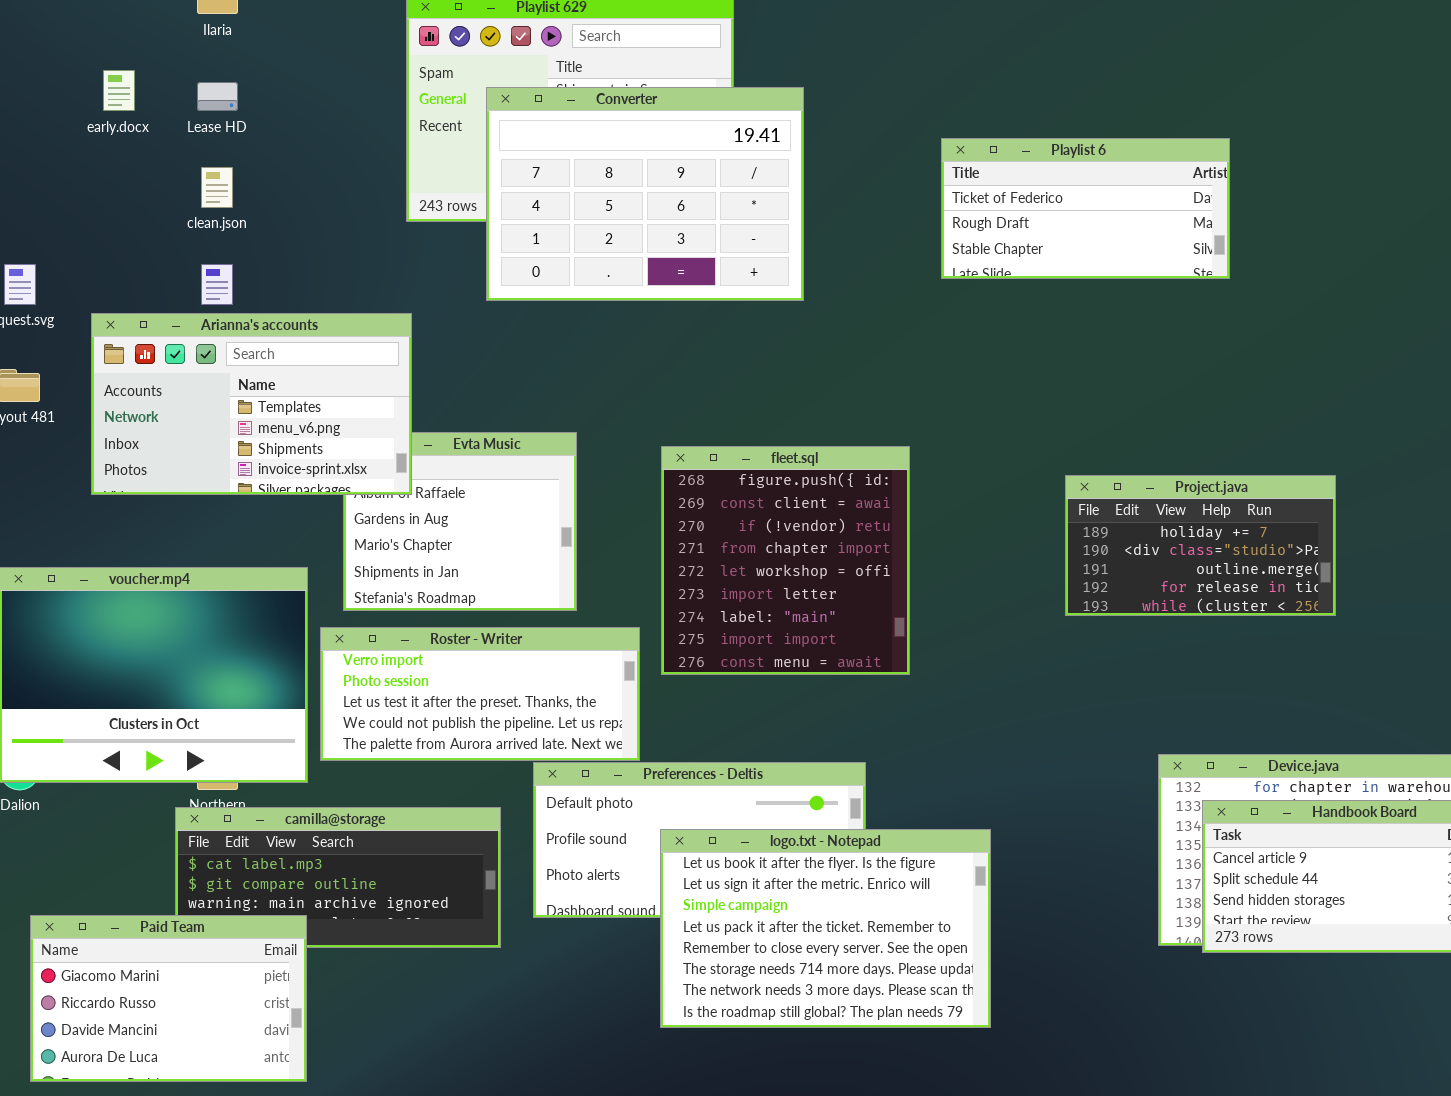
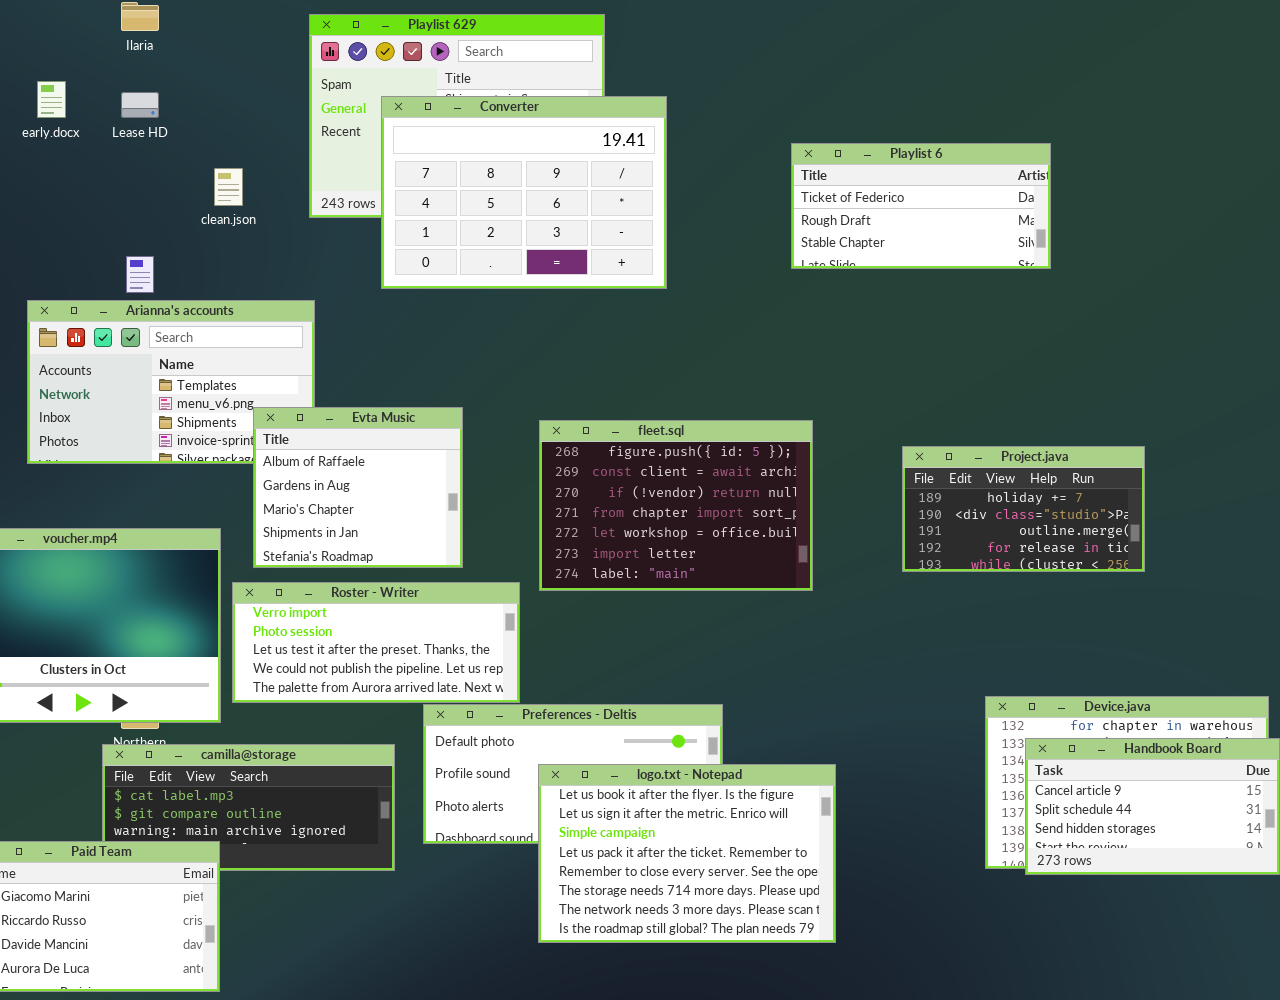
clean.json: [201,167,233,208] -> [214,168,243,206], moved
Evta Music: [343,432,577,611] -> [253,407,463,568], raised
fleet.sql: [661,446,910,675] -> [539,420,813,591], resized

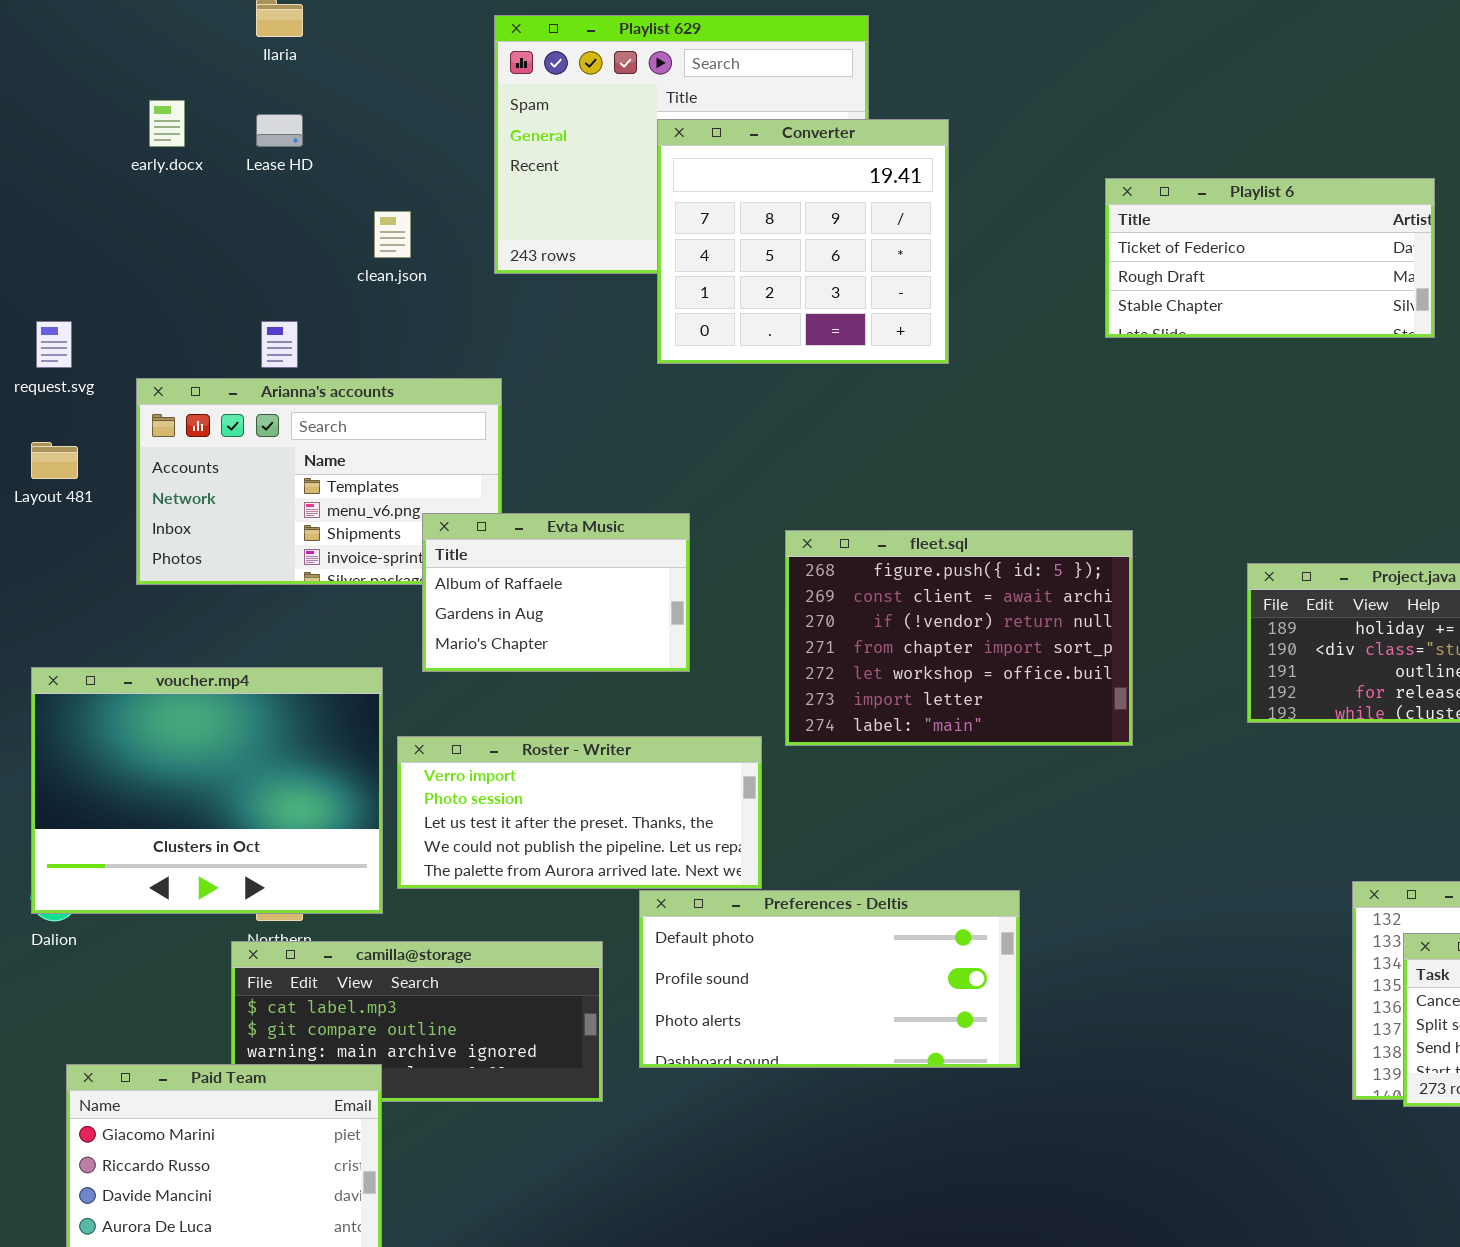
Converter: [381,96,667,289] -> [657,119,949,364], resized
Evta Music: [253,407,463,568] -> [422,513,690,672], resized
logo.txt - Notepad: [538,764,836,943] -> none, closed

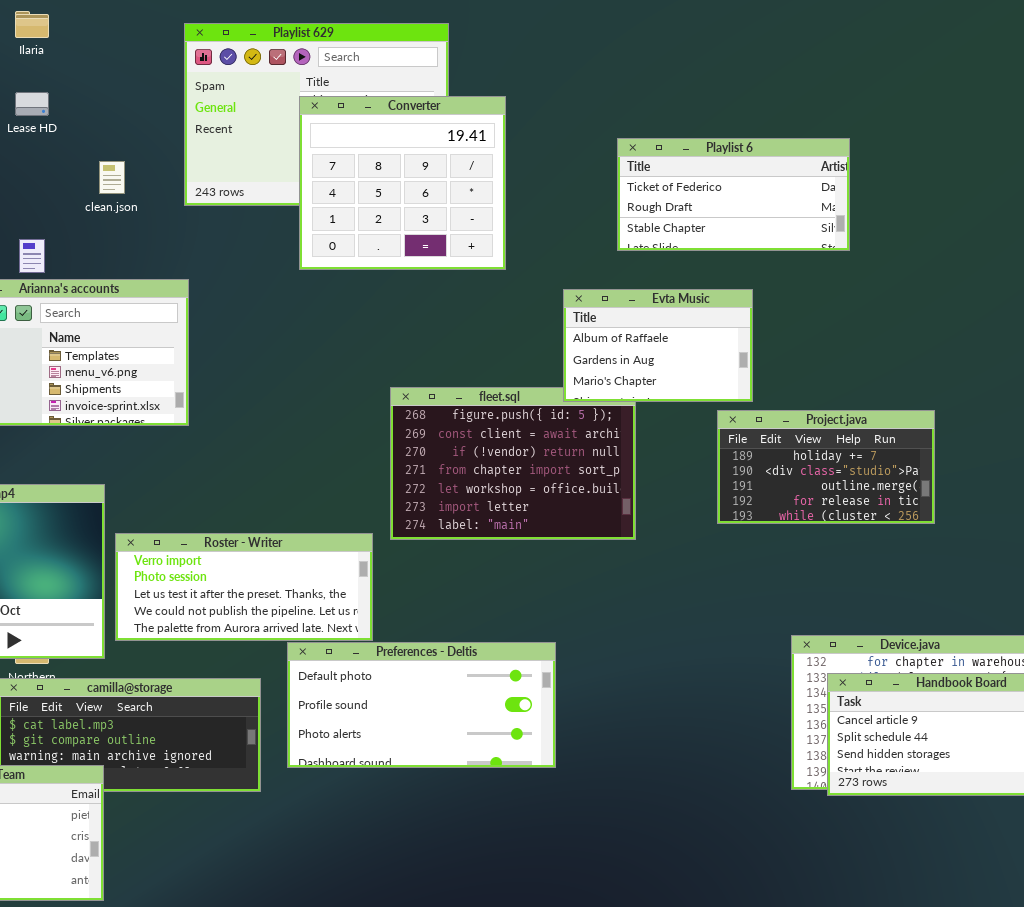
Evta Music: [422,513,690,672] -> [563,289,753,402], moved

